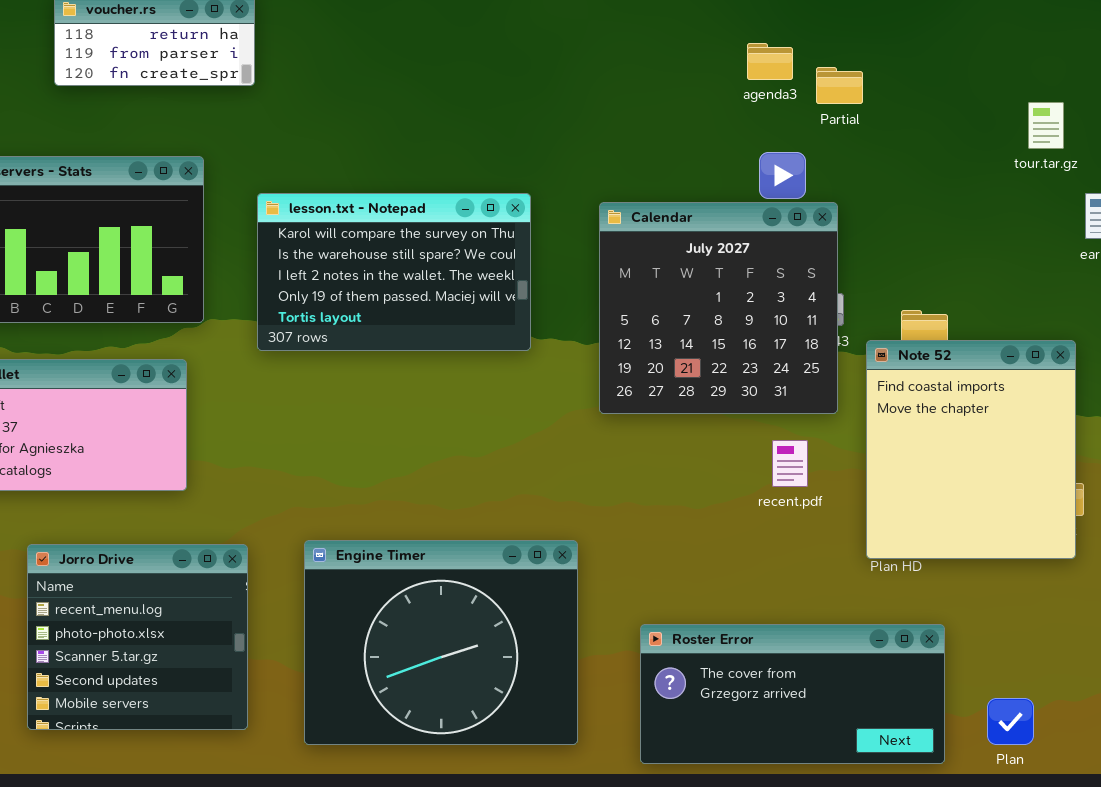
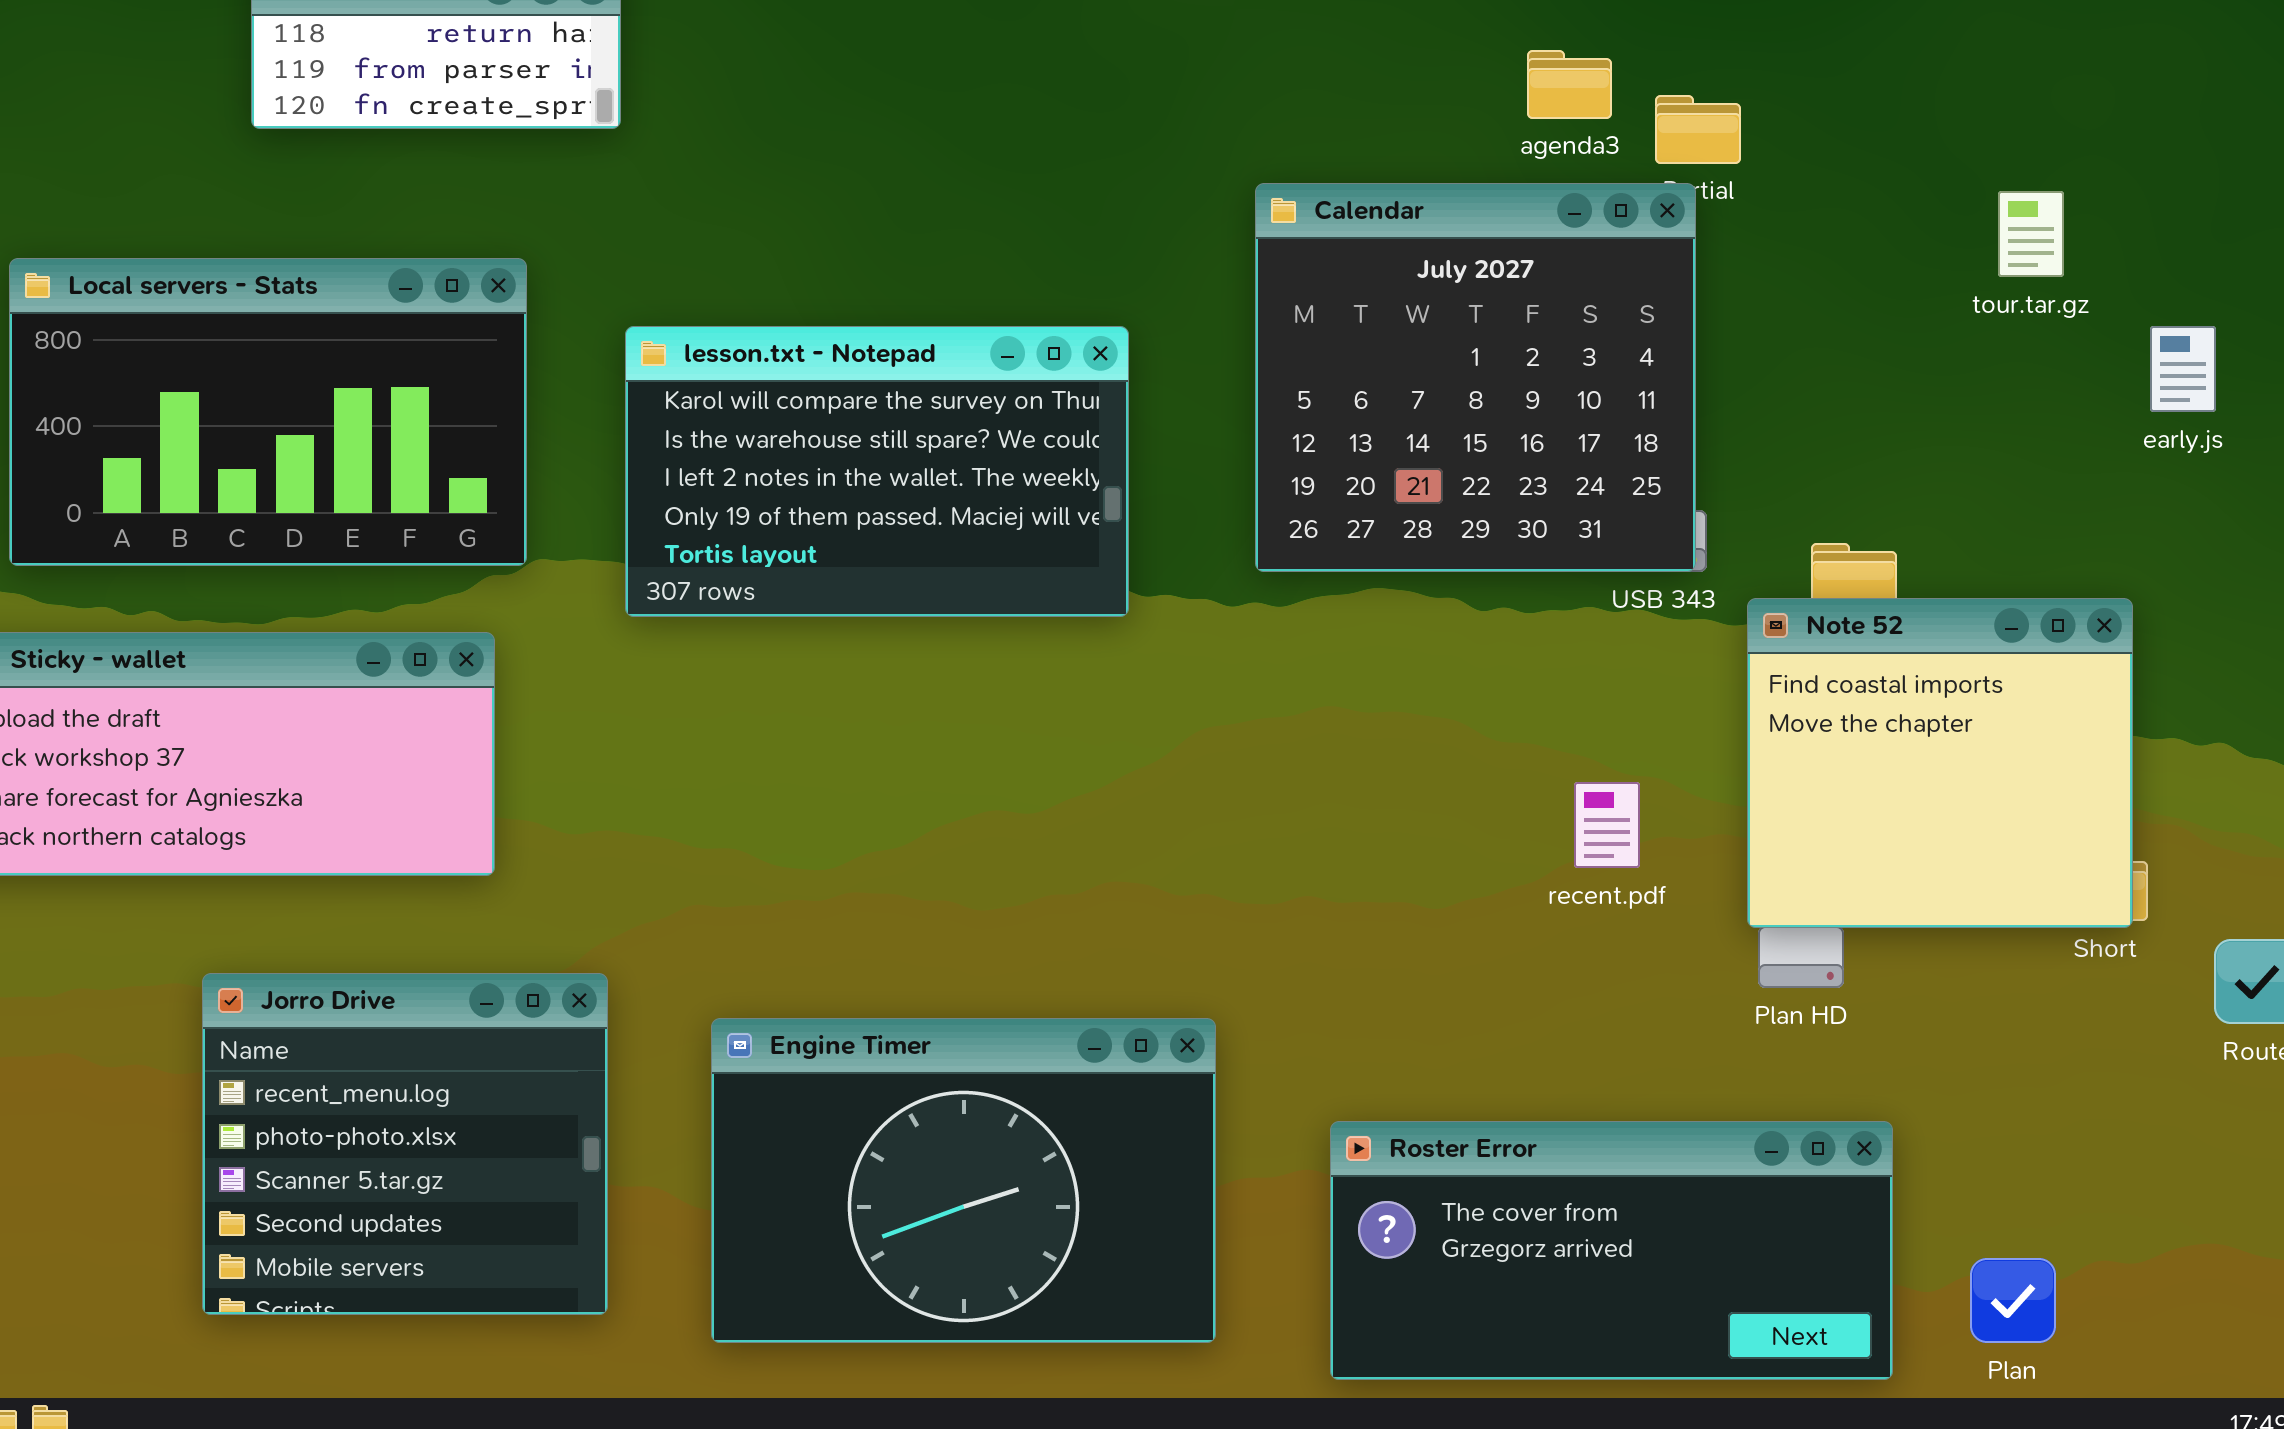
tour.tar.gz: [1028,102,1064,149] -> [1998,191,2064,277], moved
Calendar: [599,202,838,414] -> [1255,183,1696,572], moved
Note 52: [866,340,1076,559] -> [1747,598,2133,928], resized
Engine Timer: [304,540,578,745] -> [711,1018,1216,1343], resized

